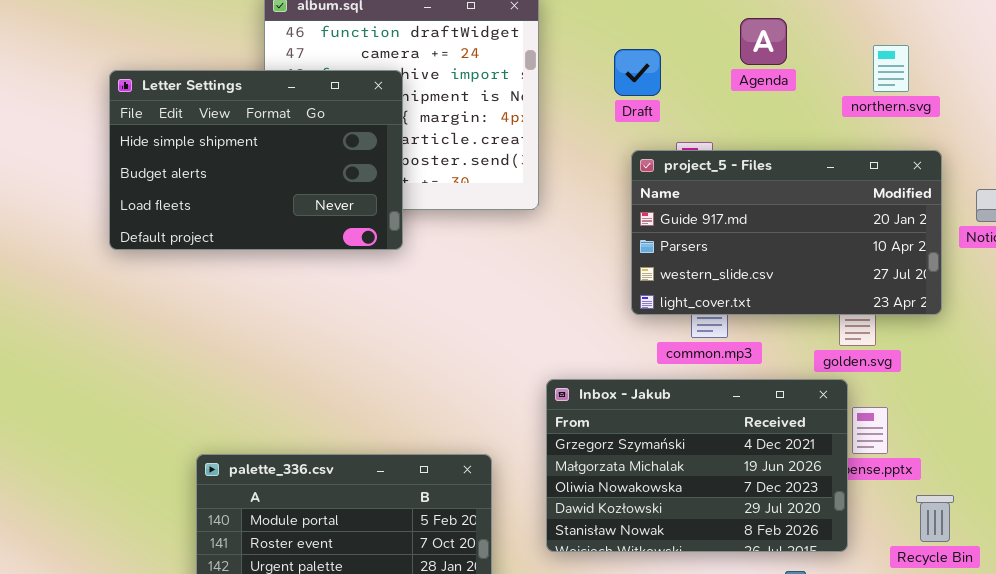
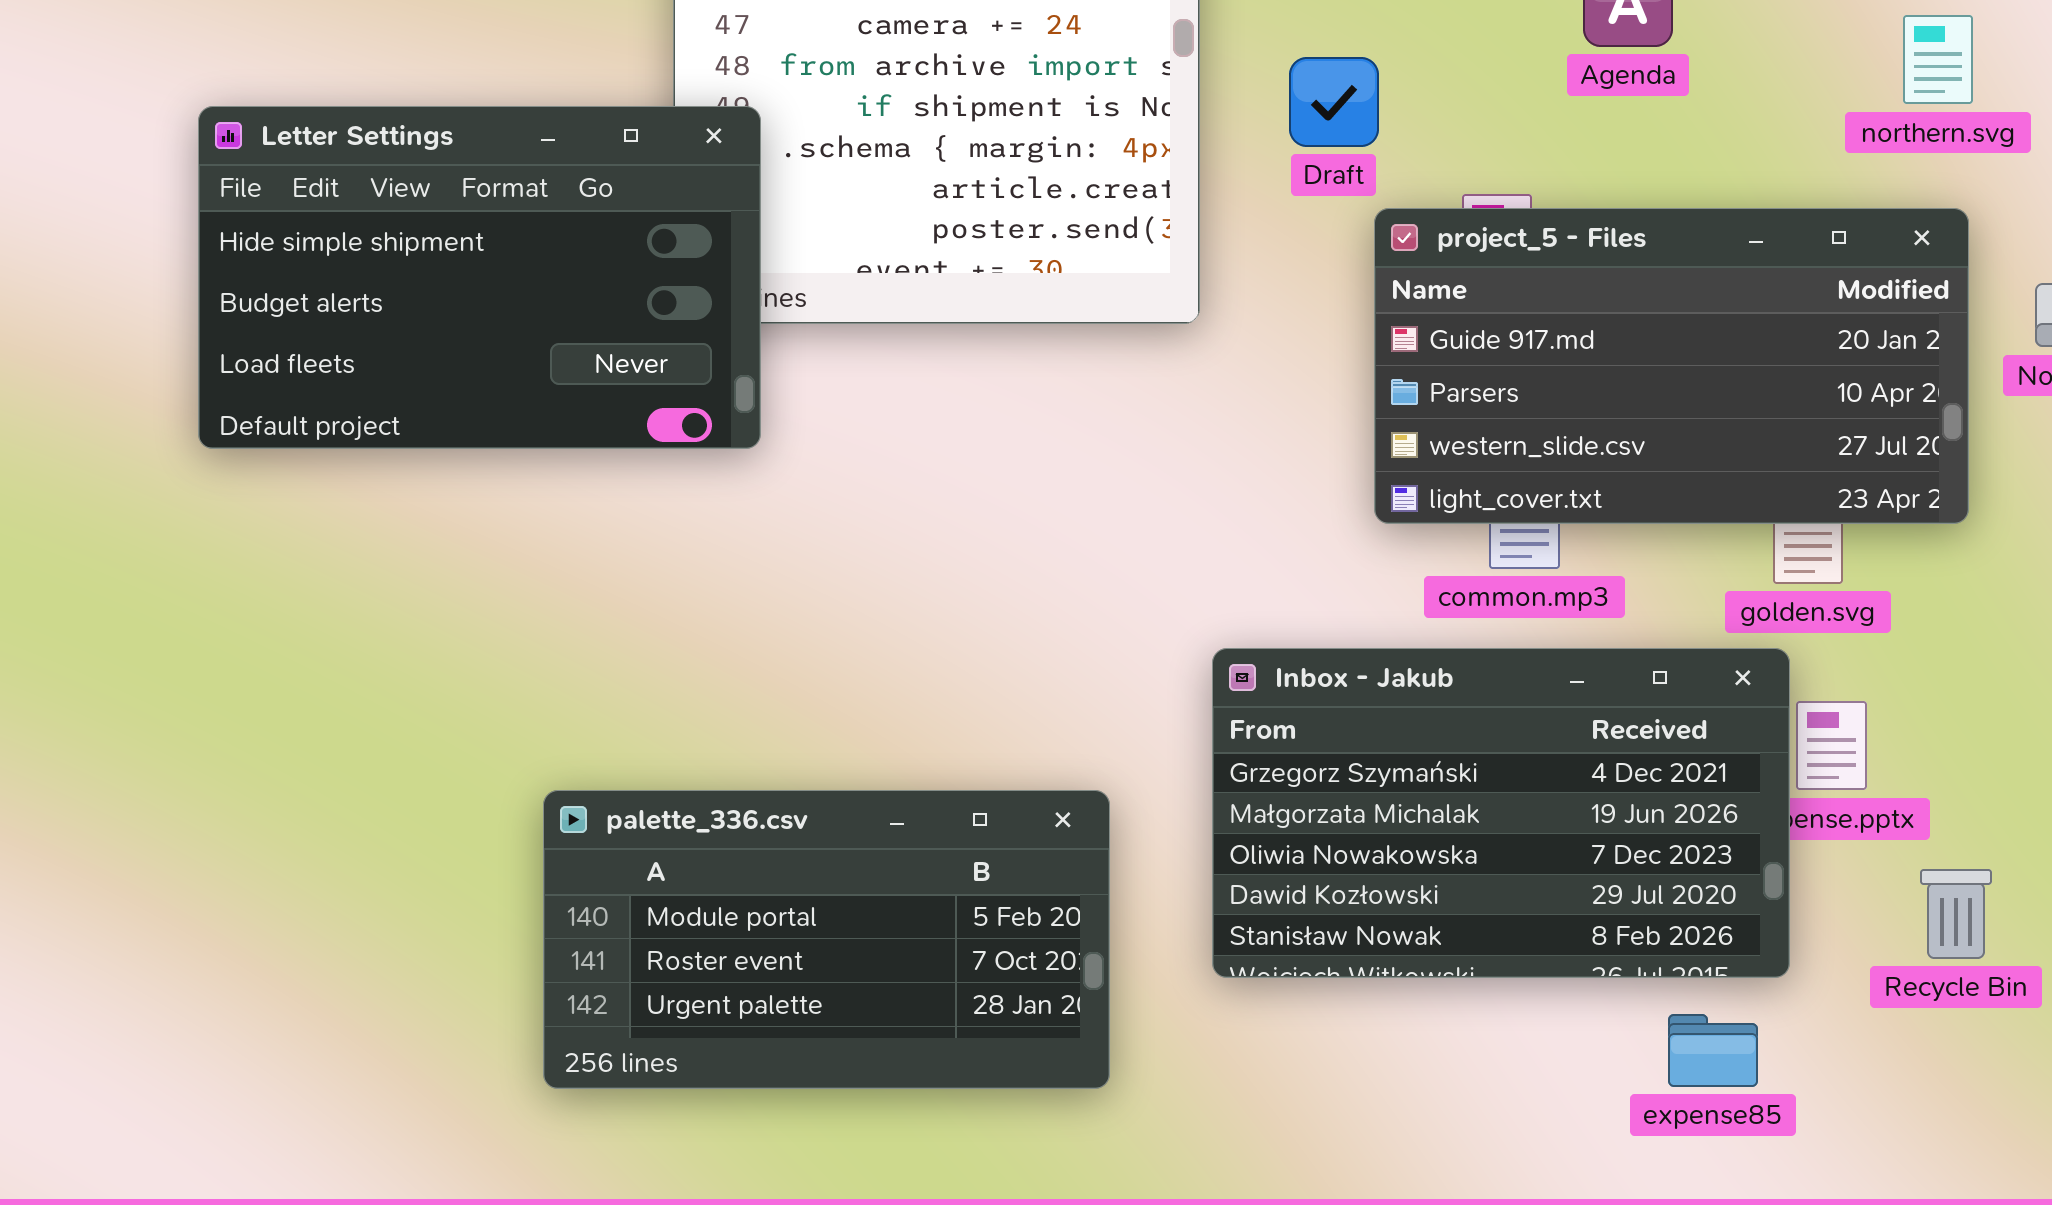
northern.svg: [873,45,909,92] -> [1903,15,1973,104], moved
Draft: [614,49,661,96] -> [1289,57,1379,147], moved
Letter Settings: [109,70,403,250] -> [198,106,761,449], moved

